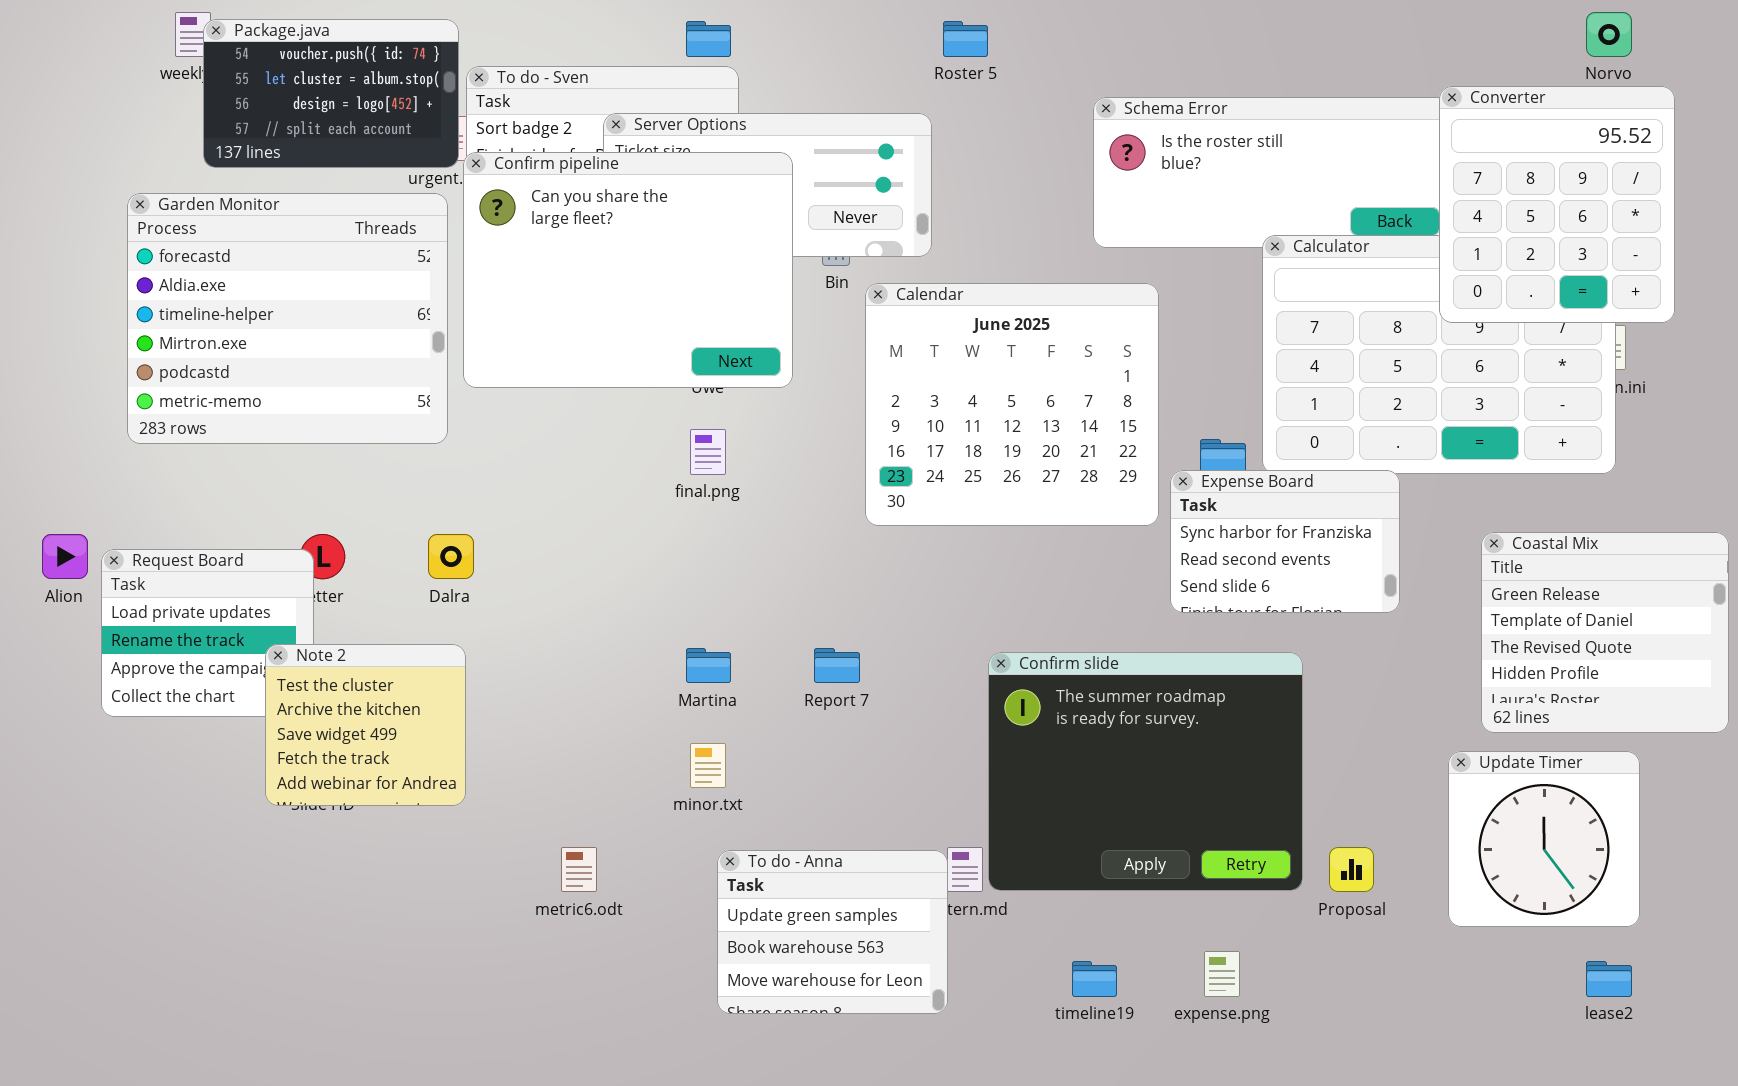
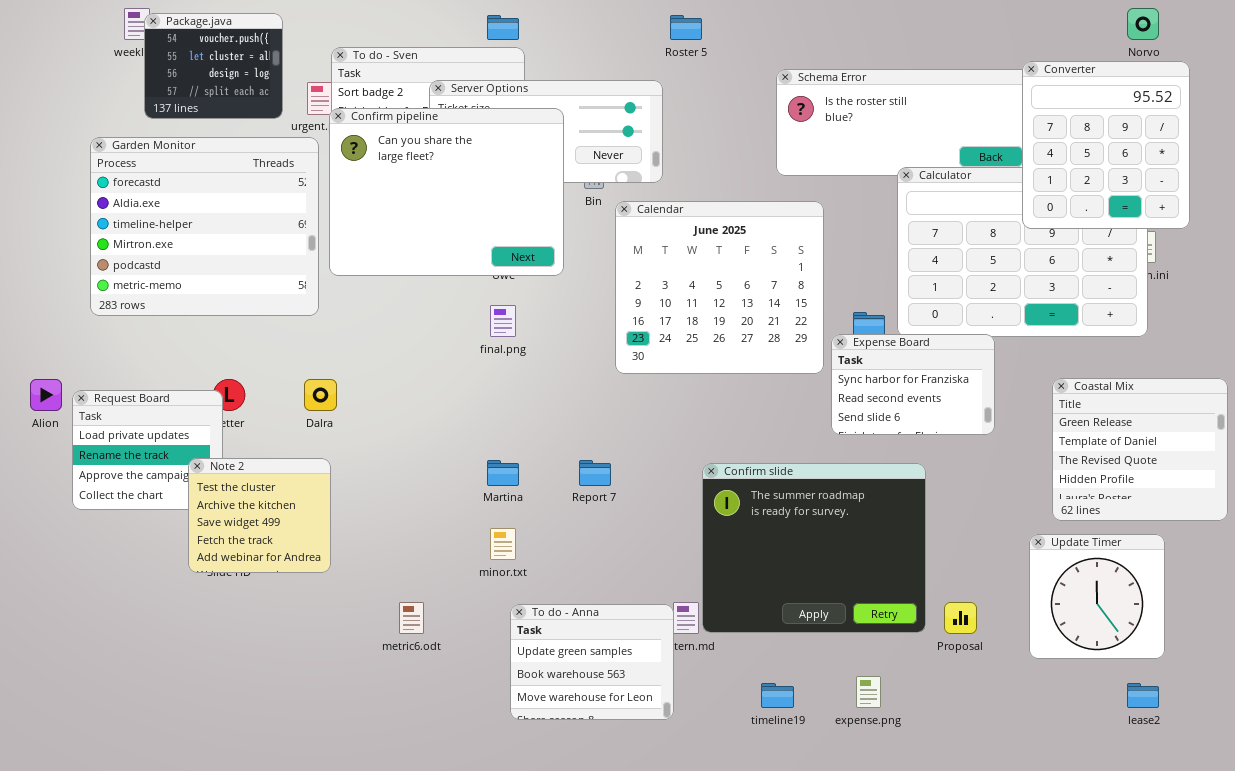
Package.java: [203,19,459,168] -> [144,13,283,119], resized

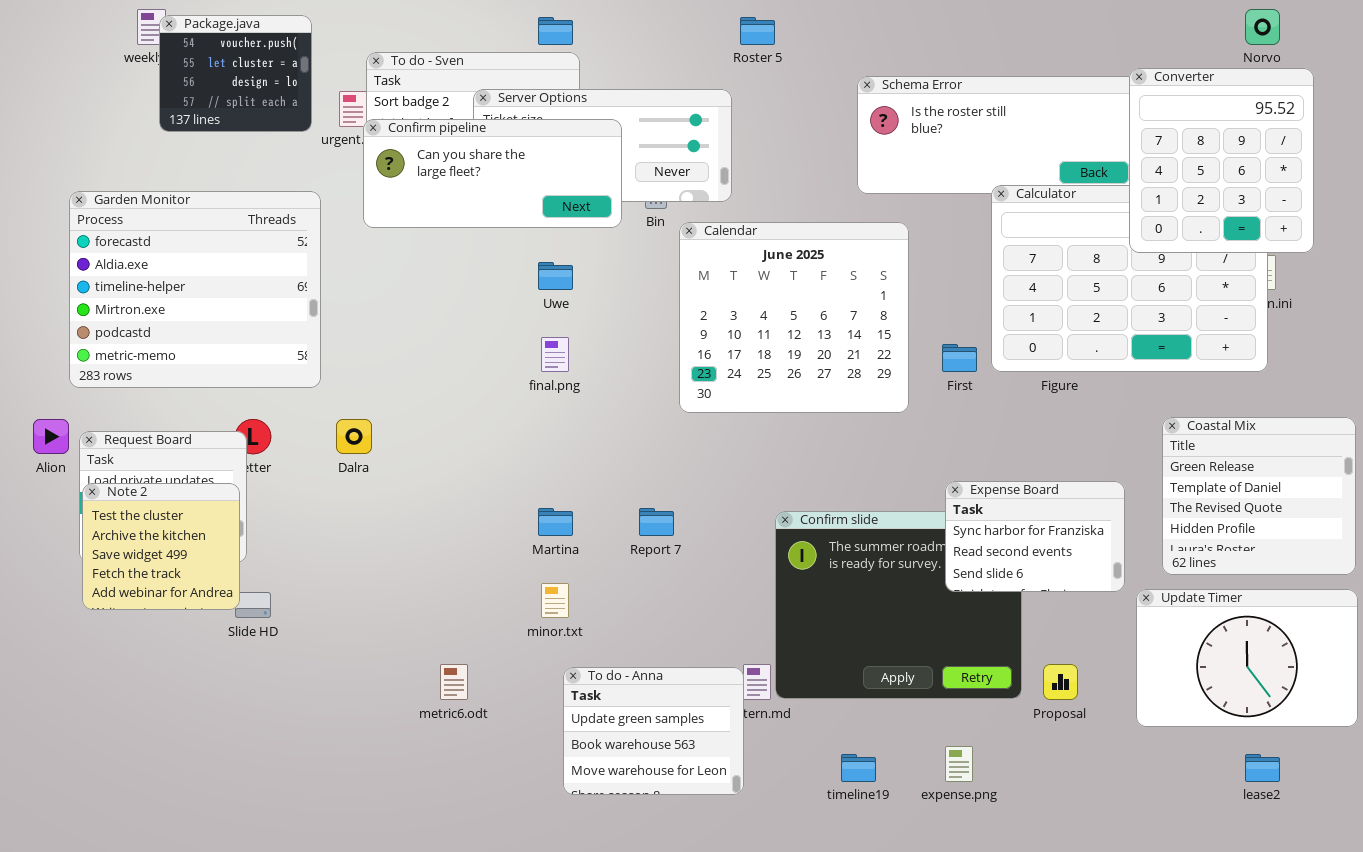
Confirm pipeline: [329,108,564,276] -> [363,119,622,228], resized
Garden Monitor: [90,137,319,316] -> [69,191,321,388], moved
Expense Board: [831,334,995,435] -> [945,481,1125,592], moved
Note 2: [188,458,331,573] -> [82,483,240,610], moved
Update Timer: [1029,534,1165,659] -> [1136,589,1358,727], resized

